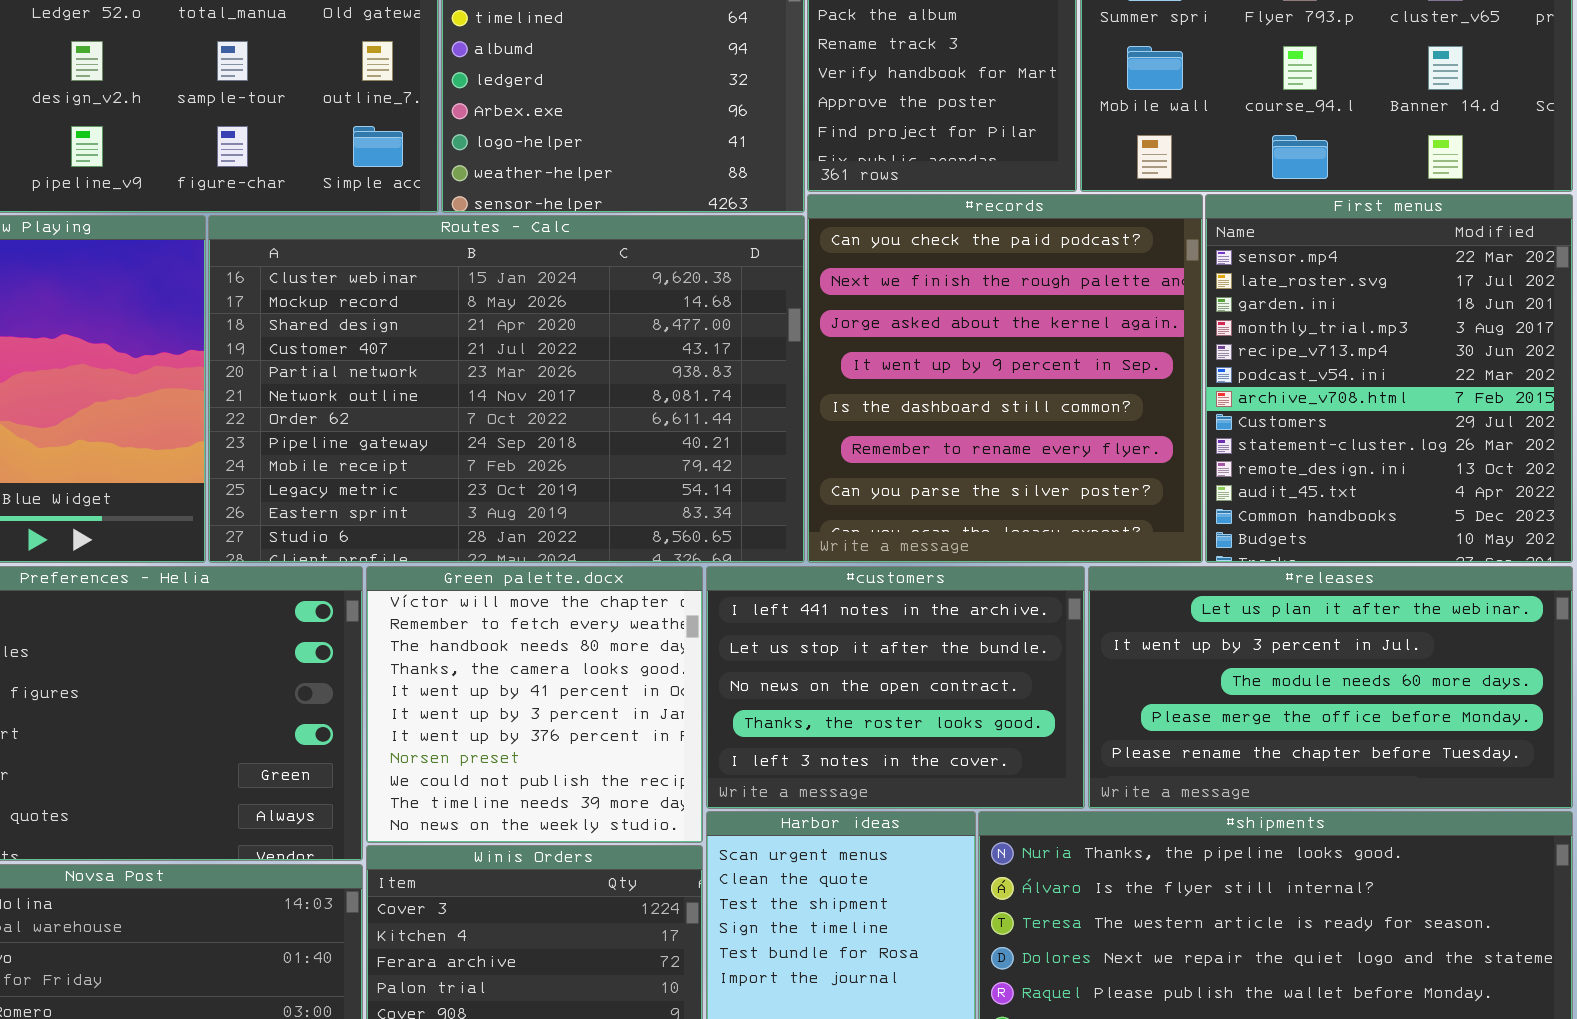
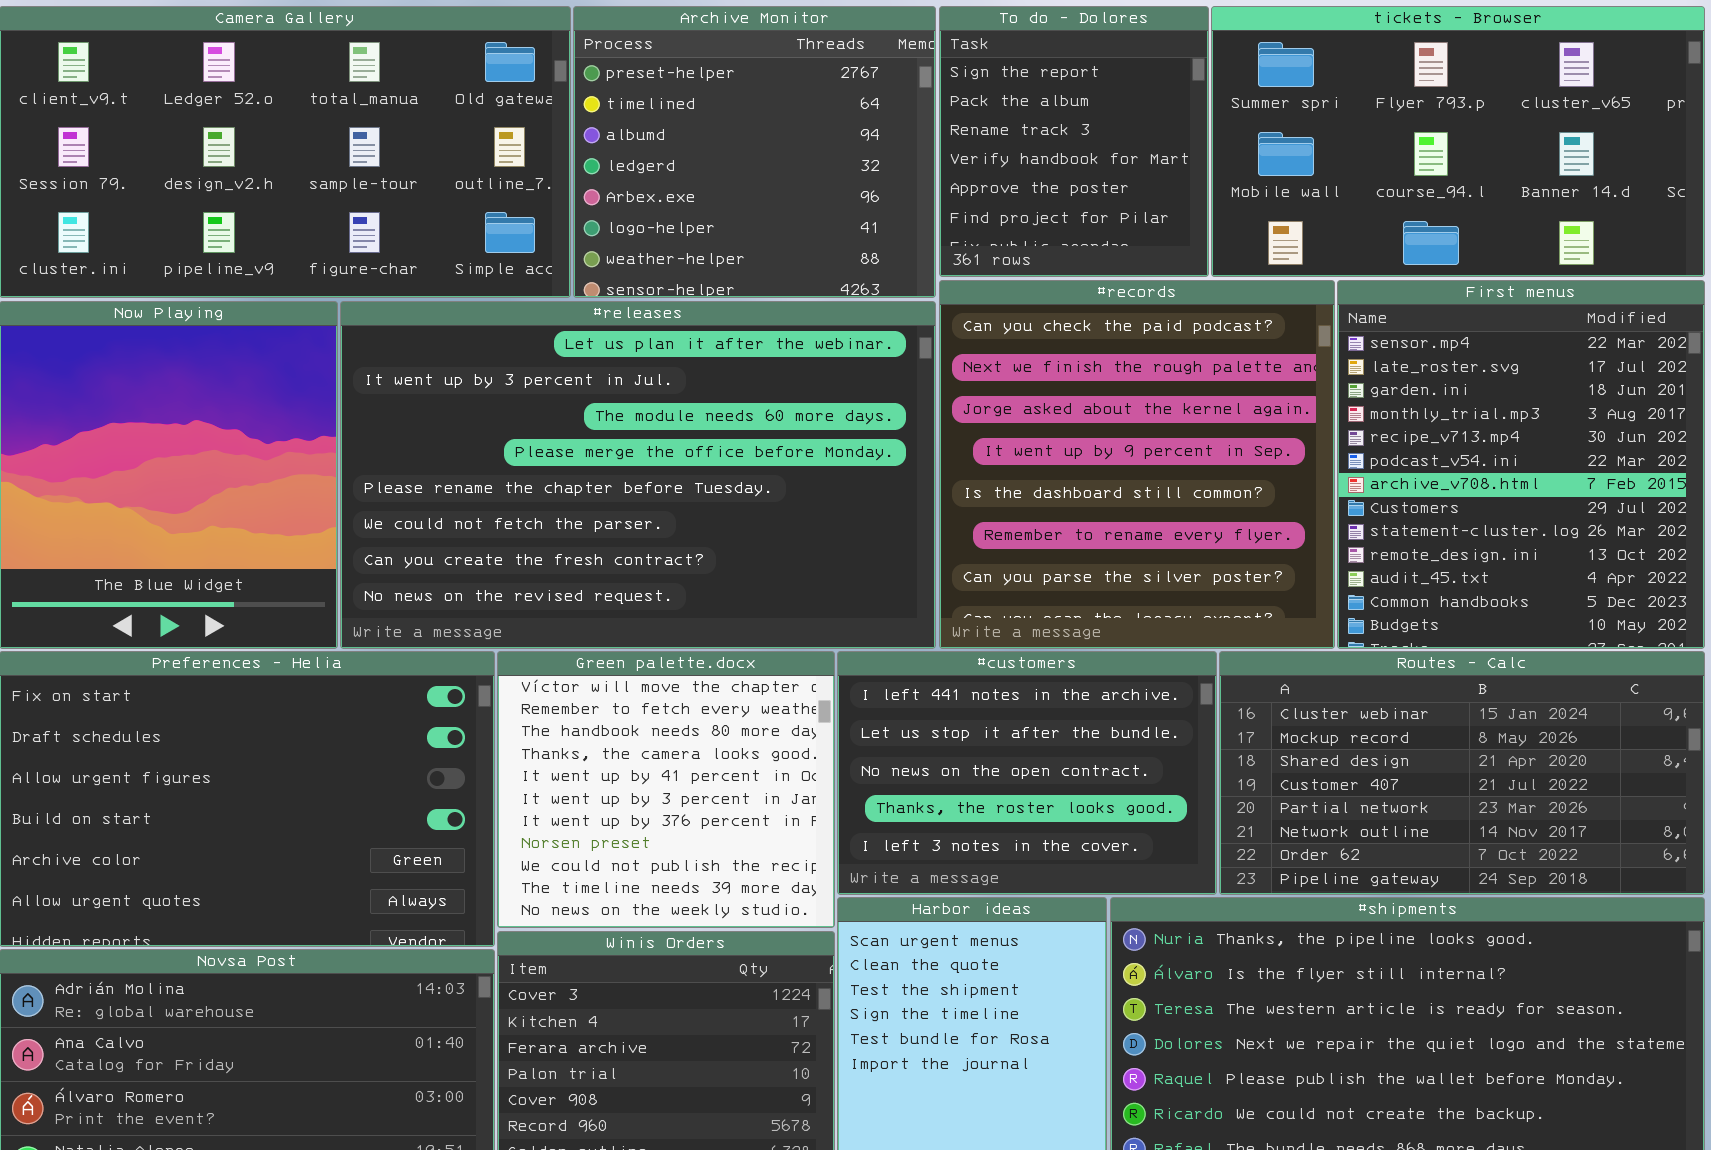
Routes - Calc: [208,215,805,563] -> [1219,651,1705,895], moved, resized
#releases: [1088,566,1573,809] -> [340,301,936,649], moved, resized

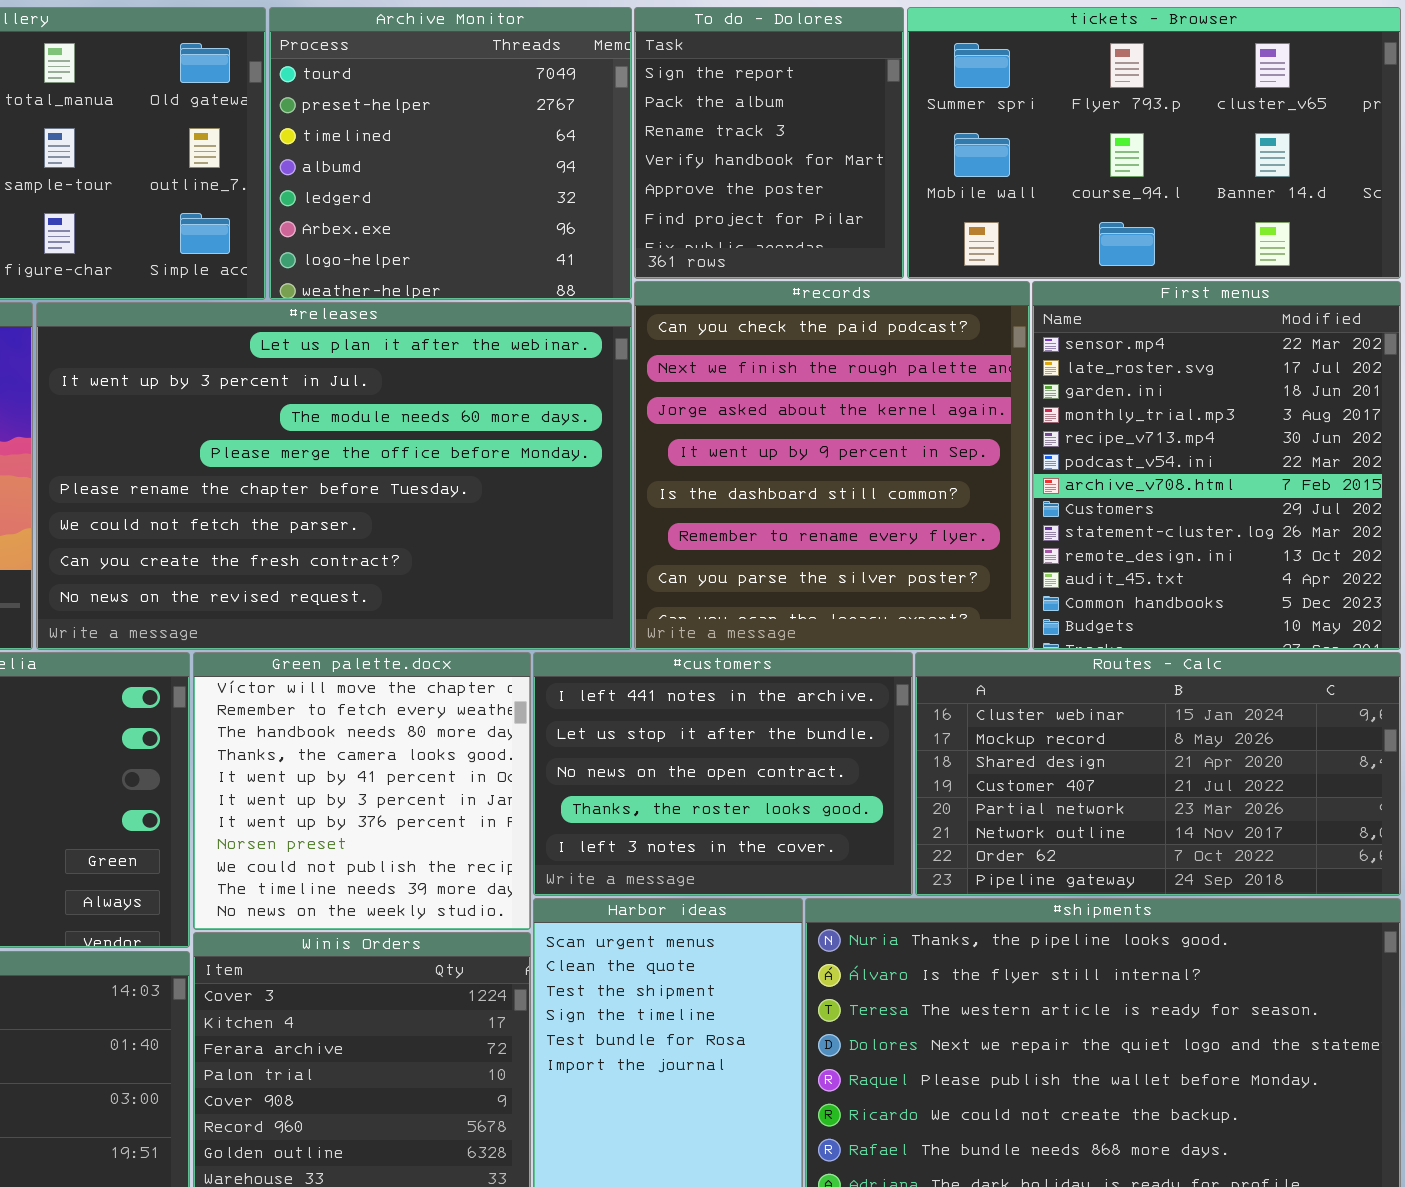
Archive Monitor: [573,6,936,298] -> [269,7,632,300], scrolled up 1 row

